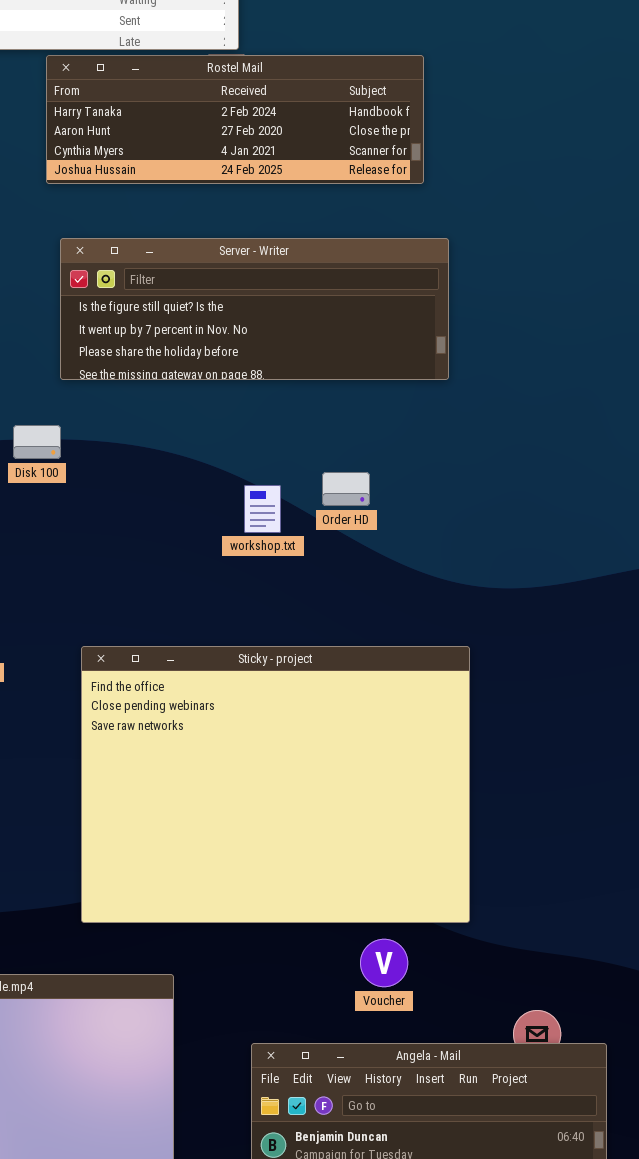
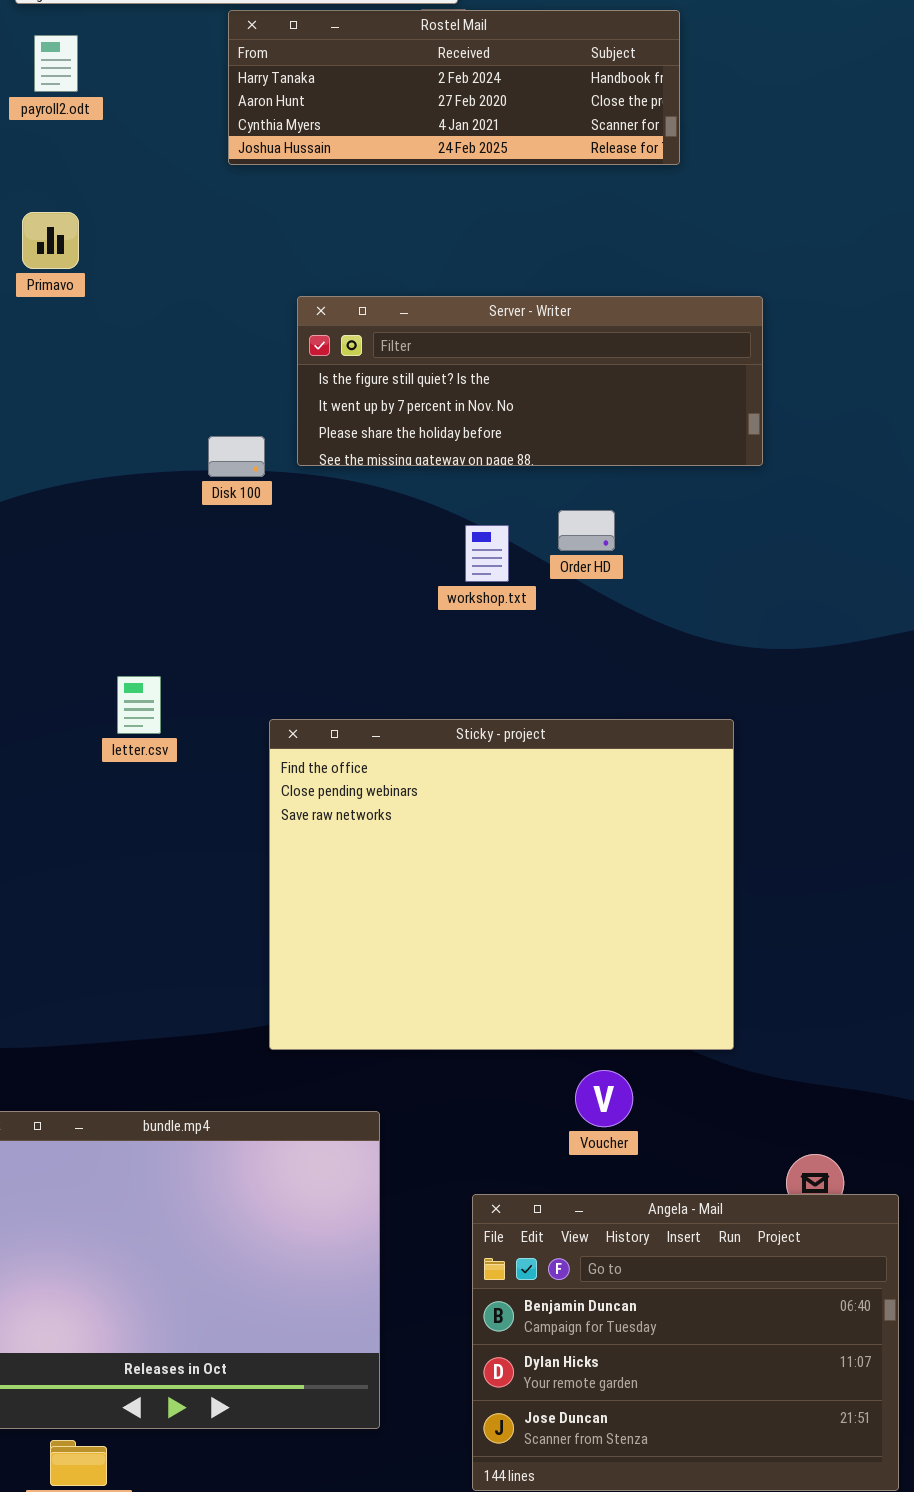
Server - Writer: [60,238,449,380] -> [297,296,763,466], moved
Disk 100: [13,425,61,459] -> [208,436,265,477], moved
Voucher: [360,939,408,987] -> [575,1070,633,1127], moved

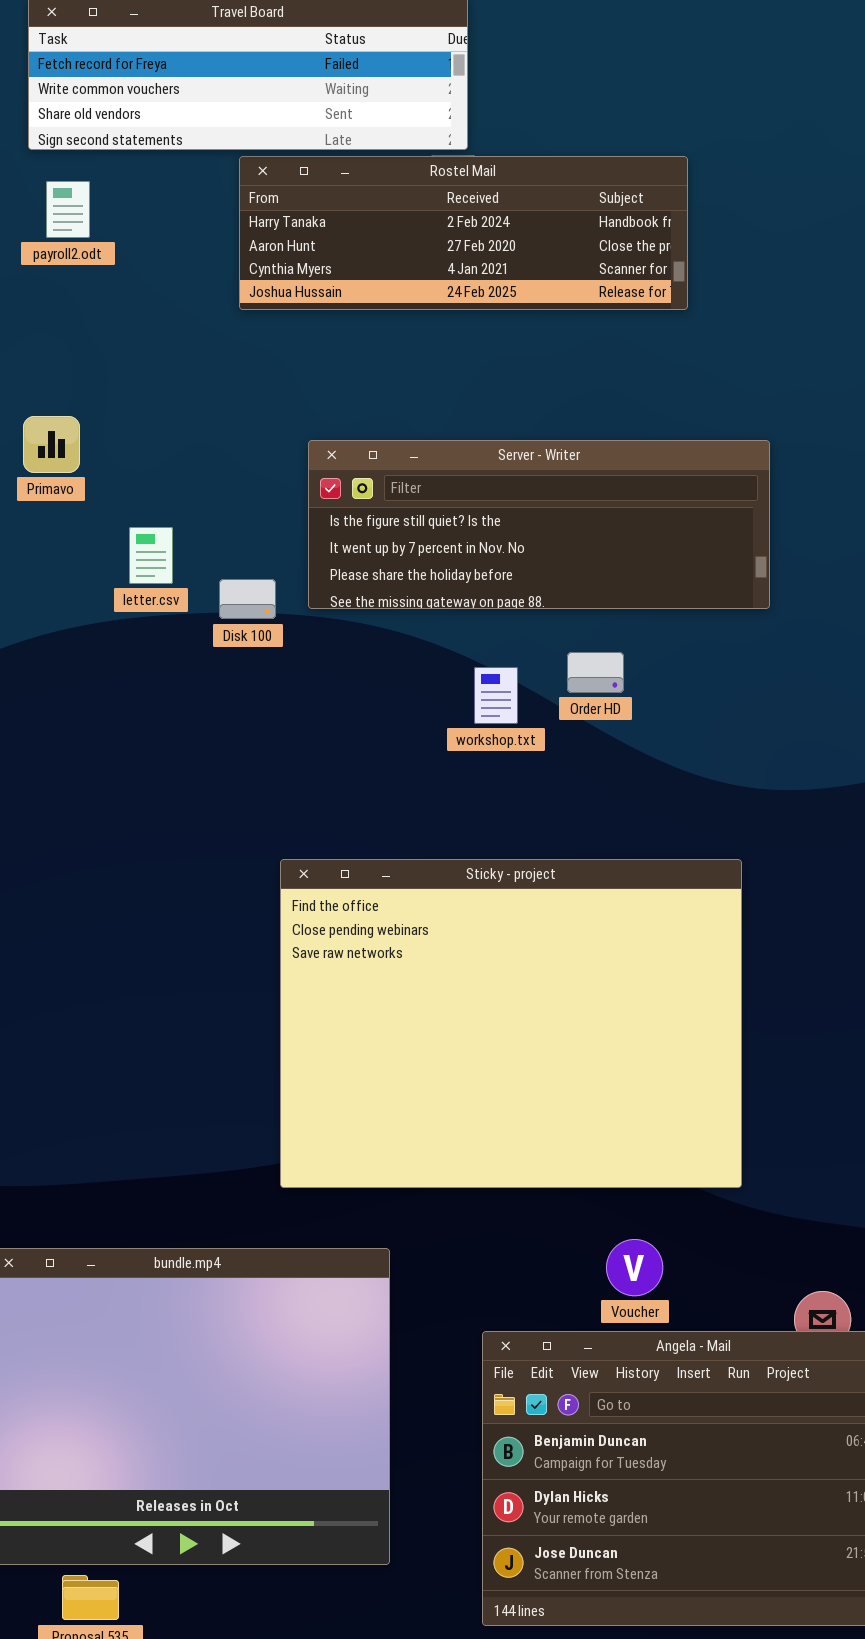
Primavo: [22,212,79,269] -> [23,416,80,473], moved
letter.csv: [117,676,161,734] -> [129,527,173,584], moved
Voucher: [575,1070,633,1127] -> [606,1239,663,1296], moved

